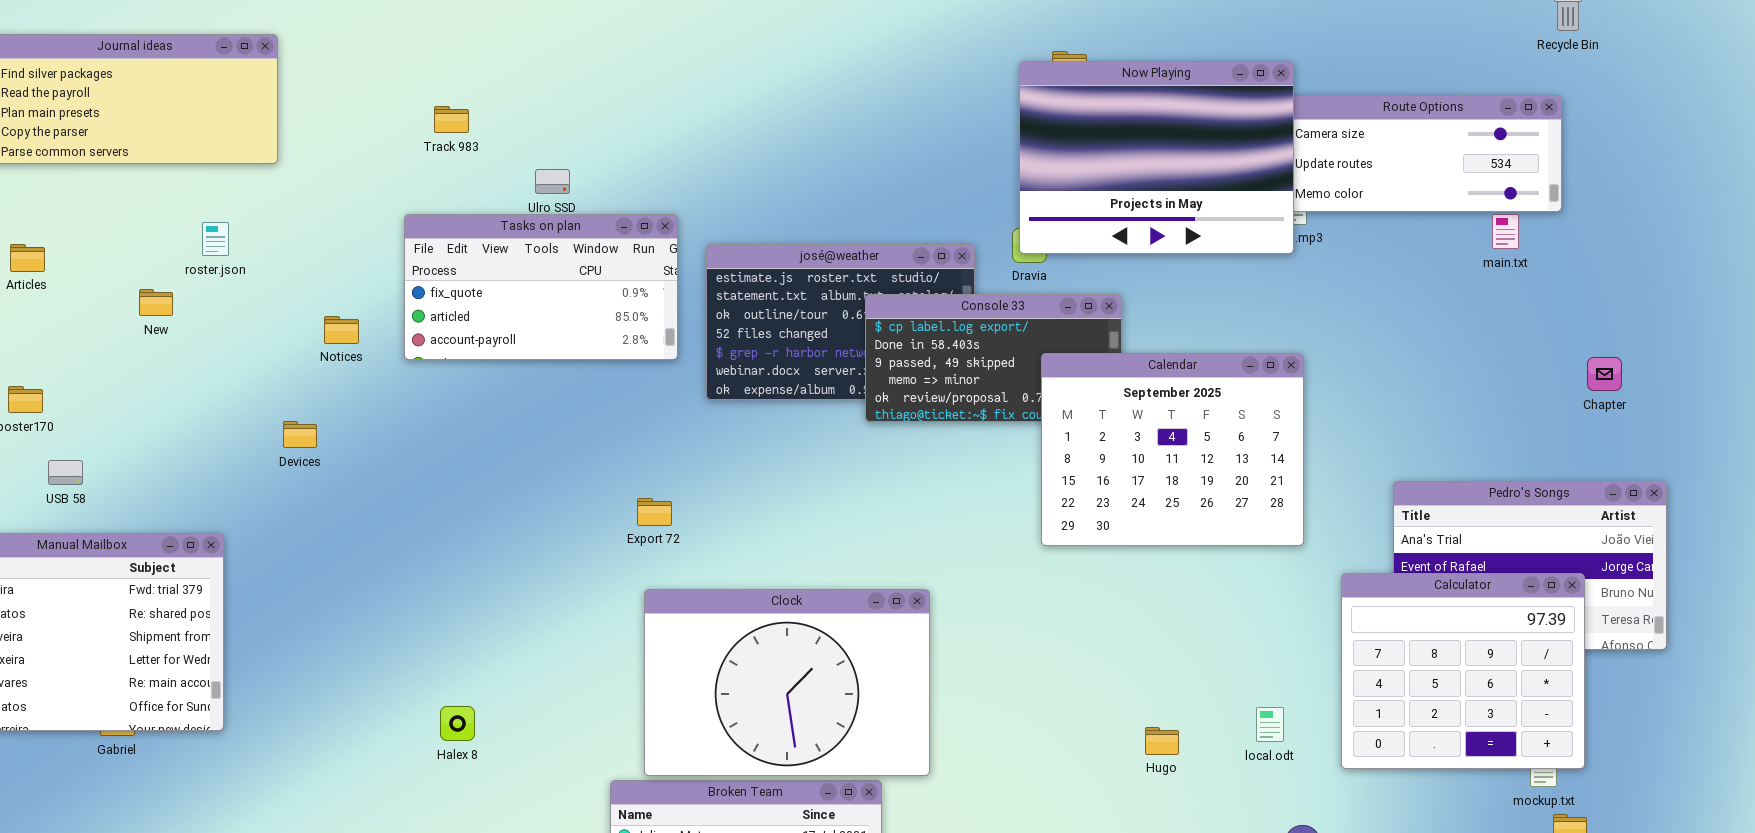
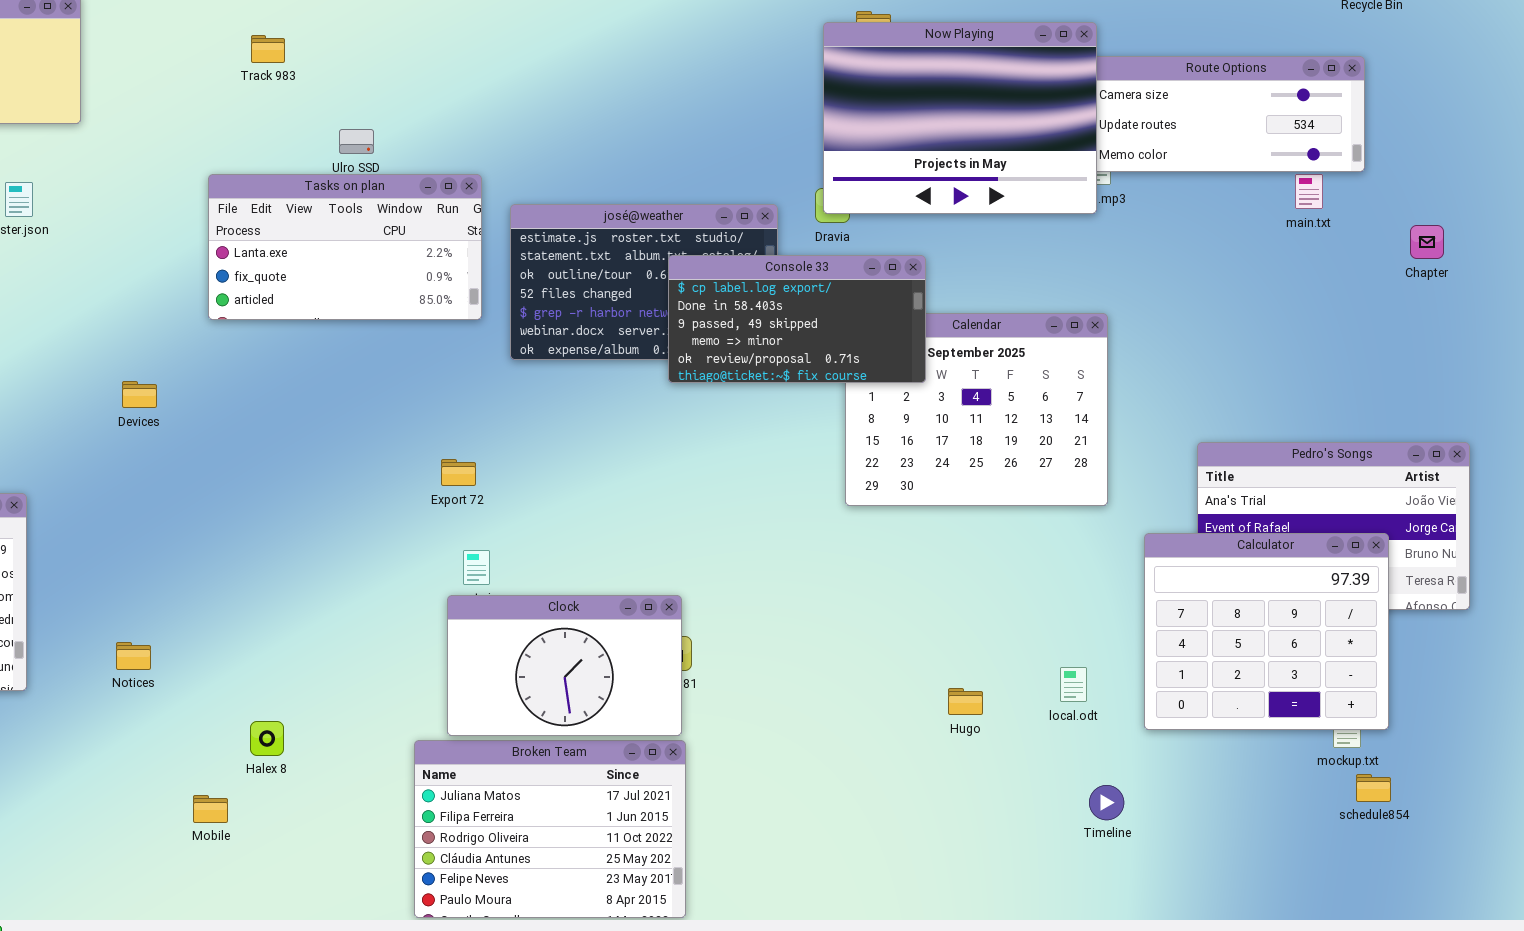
Track 983: [434,106,469,133] -> [251,35,285,63], moved
Tasks on plan: [404,214,678,360] -> [208,174,482,320], scrolled up 1 row
Console 33: [865,294,1122,422] -> [668,255,926,383], raised
Notices: [324,316,359,344] -> [116,642,151,670], moved
Chapter: [1587,357,1622,391] -> [1410,225,1444,259], moved
Devices: [283,421,317,448] -> [122,381,157,408], moved
Clock: [644,589,930,776] -> [447,595,682,736], resized
Halex 8: [440,706,475,741] -> [250,721,284,756], moved

